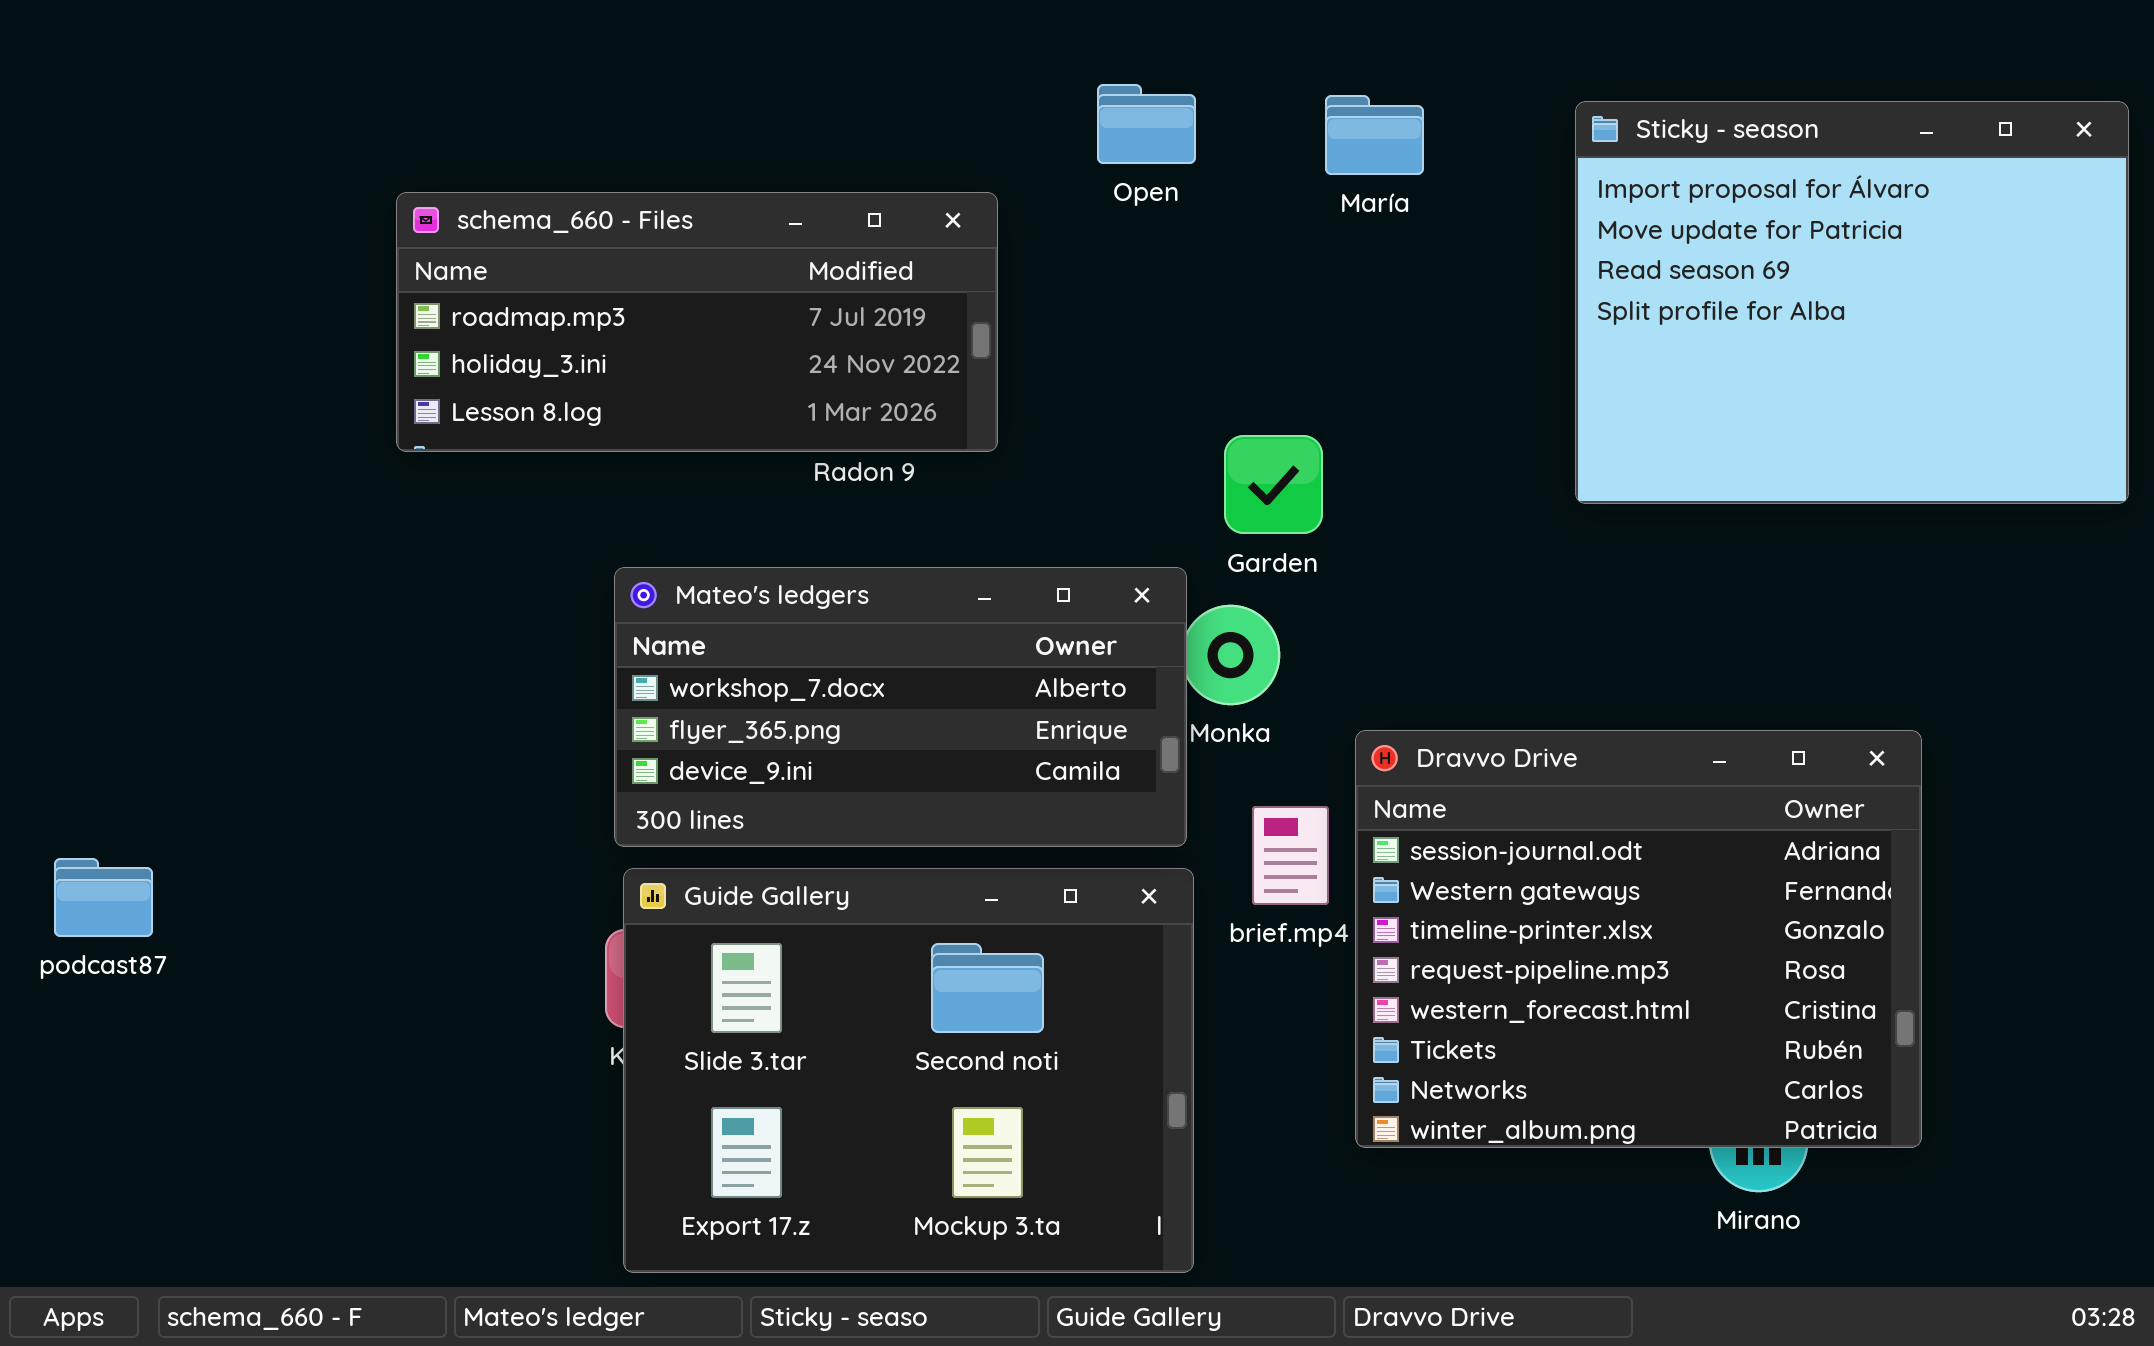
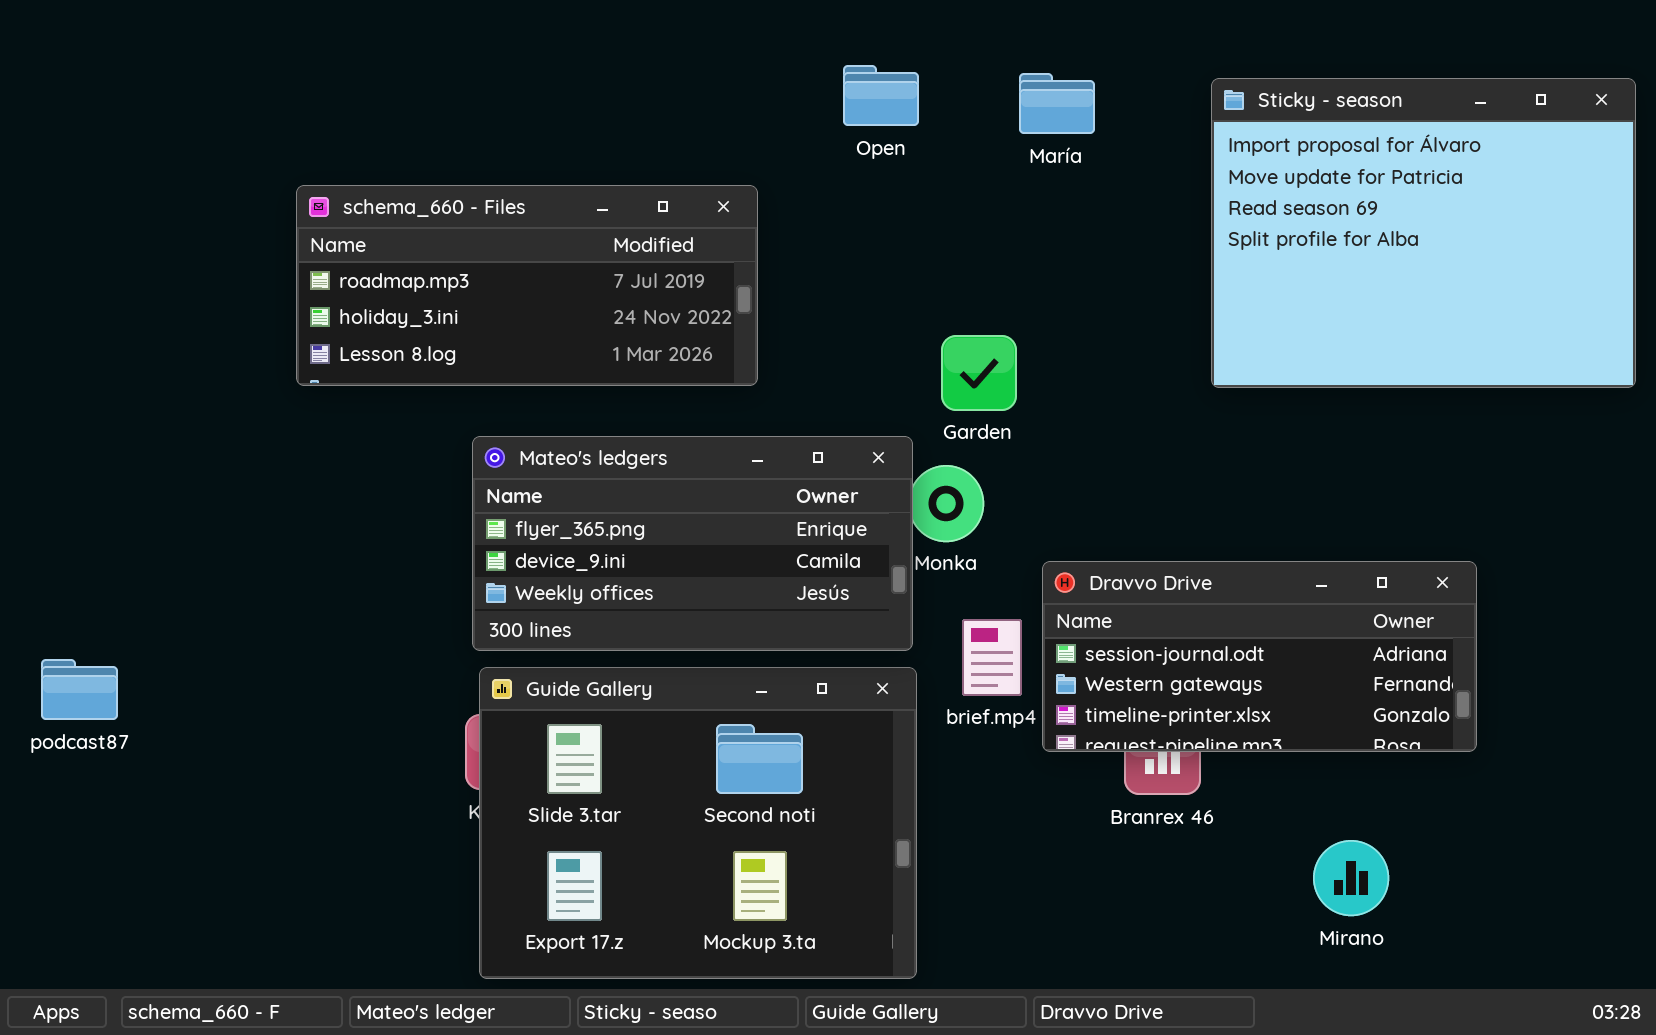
schema_660 - Files: [396,192,998,452] -> [296,185,758,386], moved
Mateo's ledgers: [614,567,1187,847] -> [472,436,913,651], scrolled down 1 row
Dravvo Drive: [1355,730,1922,1148] -> [1042,561,1477,752], resized

